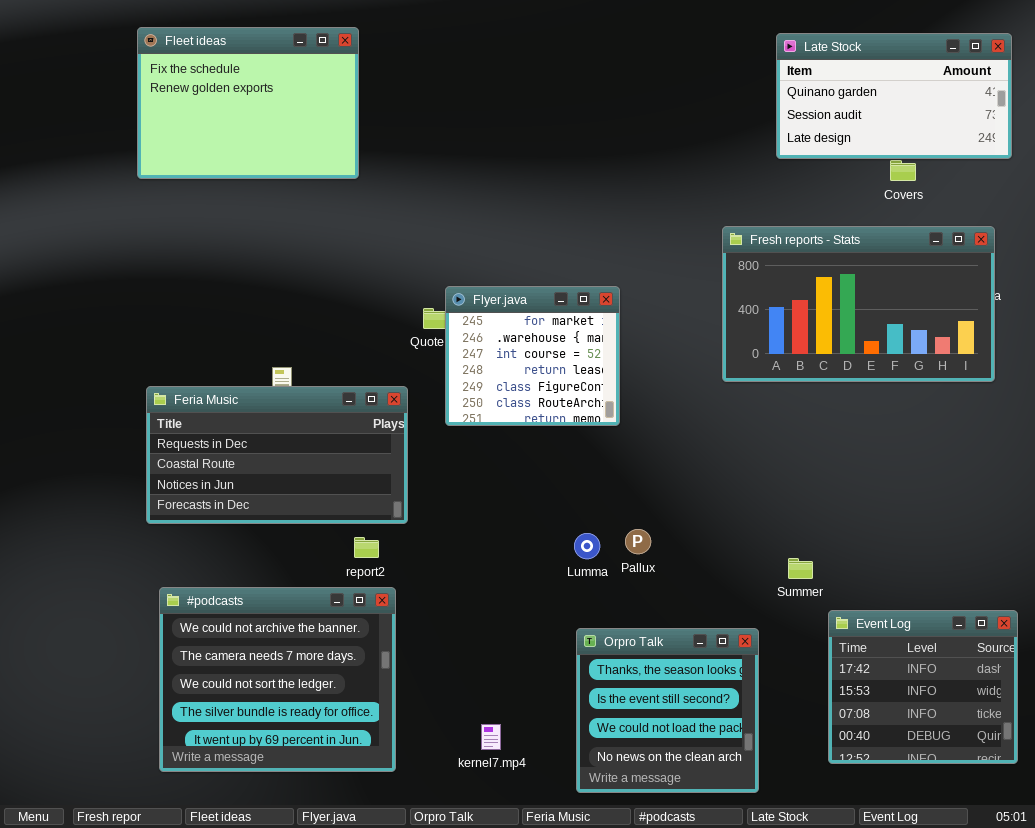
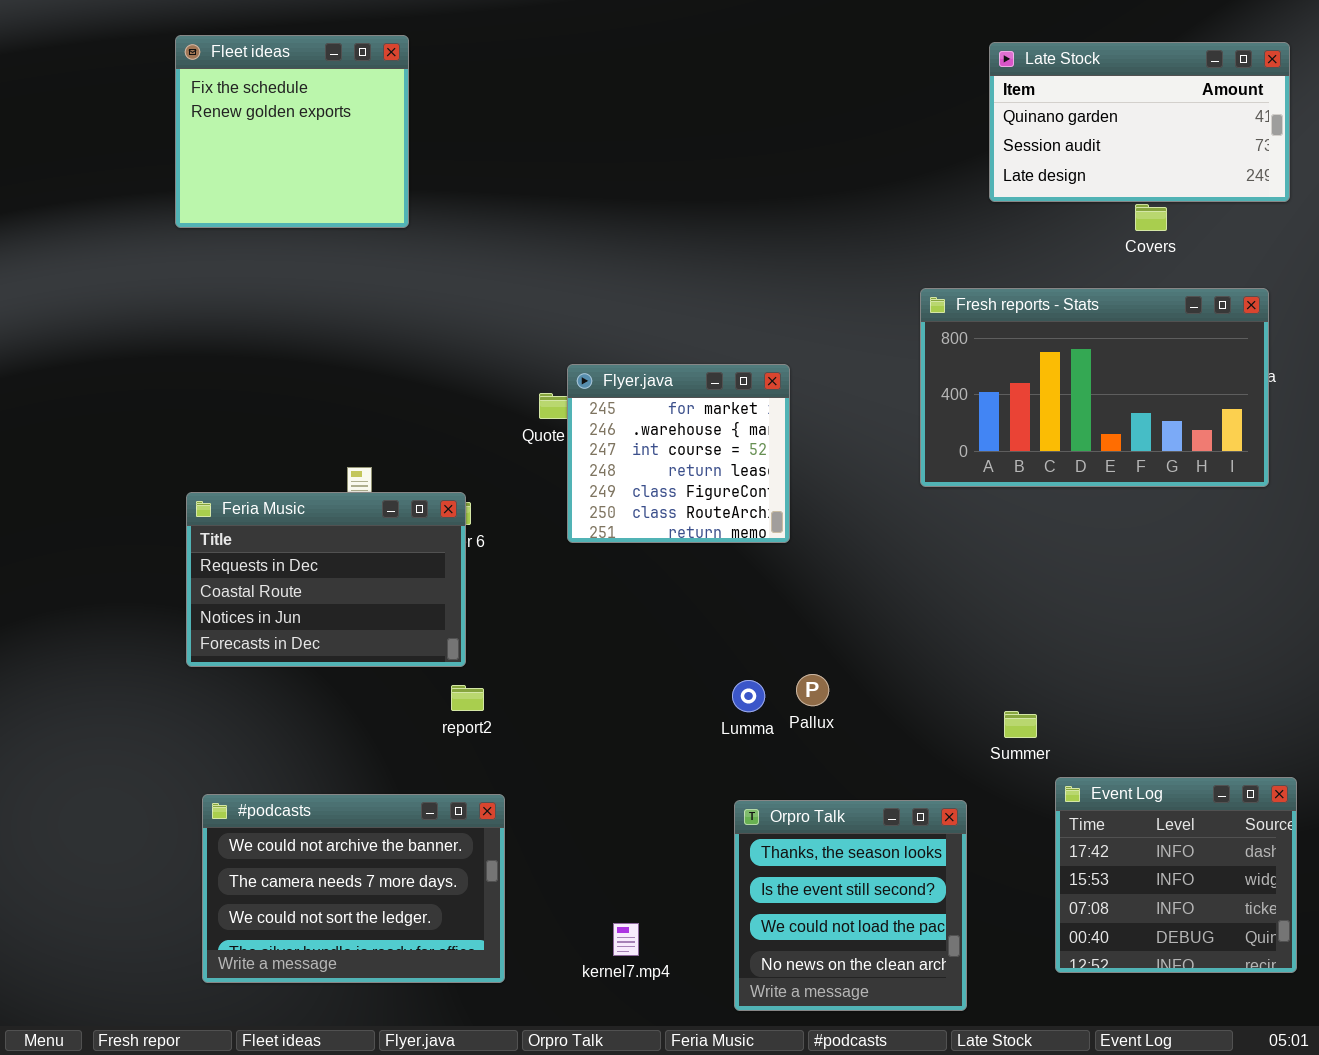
Fleet ideas: [137,27,359,179] -> [175,35,409,228], resized
Feria Music: [146,386,408,524] -> [186,492,466,667], resized
#podcasts: [159,587,396,772] -> [202,794,505,983], resized

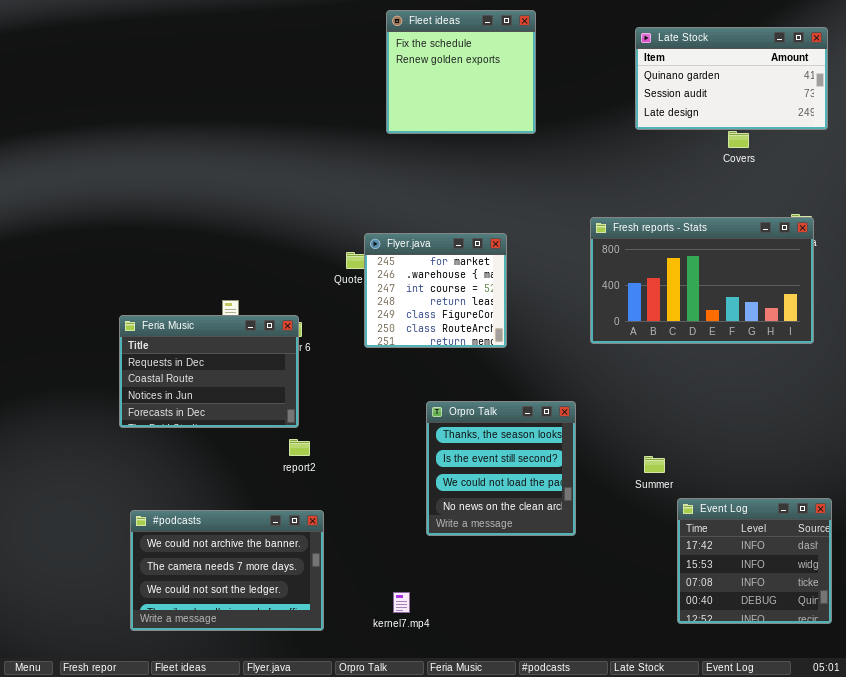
Fleet ideas: [175,35,409,228] -> [386,10,536,134], moved
Fresh reports - Stats: [920,288,1269,487] -> [590,217,814,344], moved
Orpro Talk: [734,800,967,1011] -> [426,401,576,536], moved

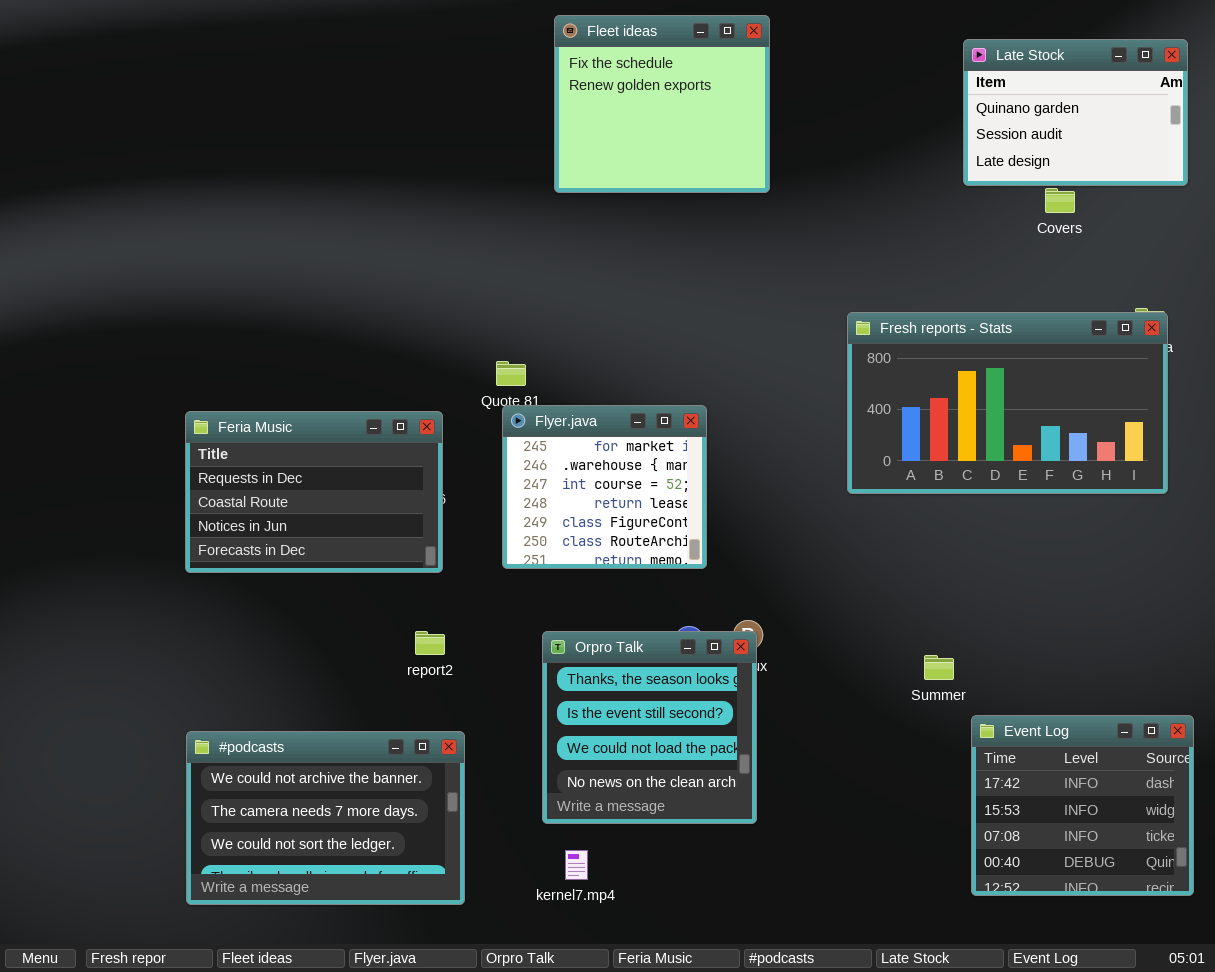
Late Stock: [635,27,828,130] -> [963,39,1188,186], resized
Flyer.java: [364,233,507,348] -> [502,405,707,569], moved
Feria Music: [119,315,299,428] -> [185,411,443,573], moved
Orpro Talk: [426,401,576,536] -> [542,631,757,824], moved

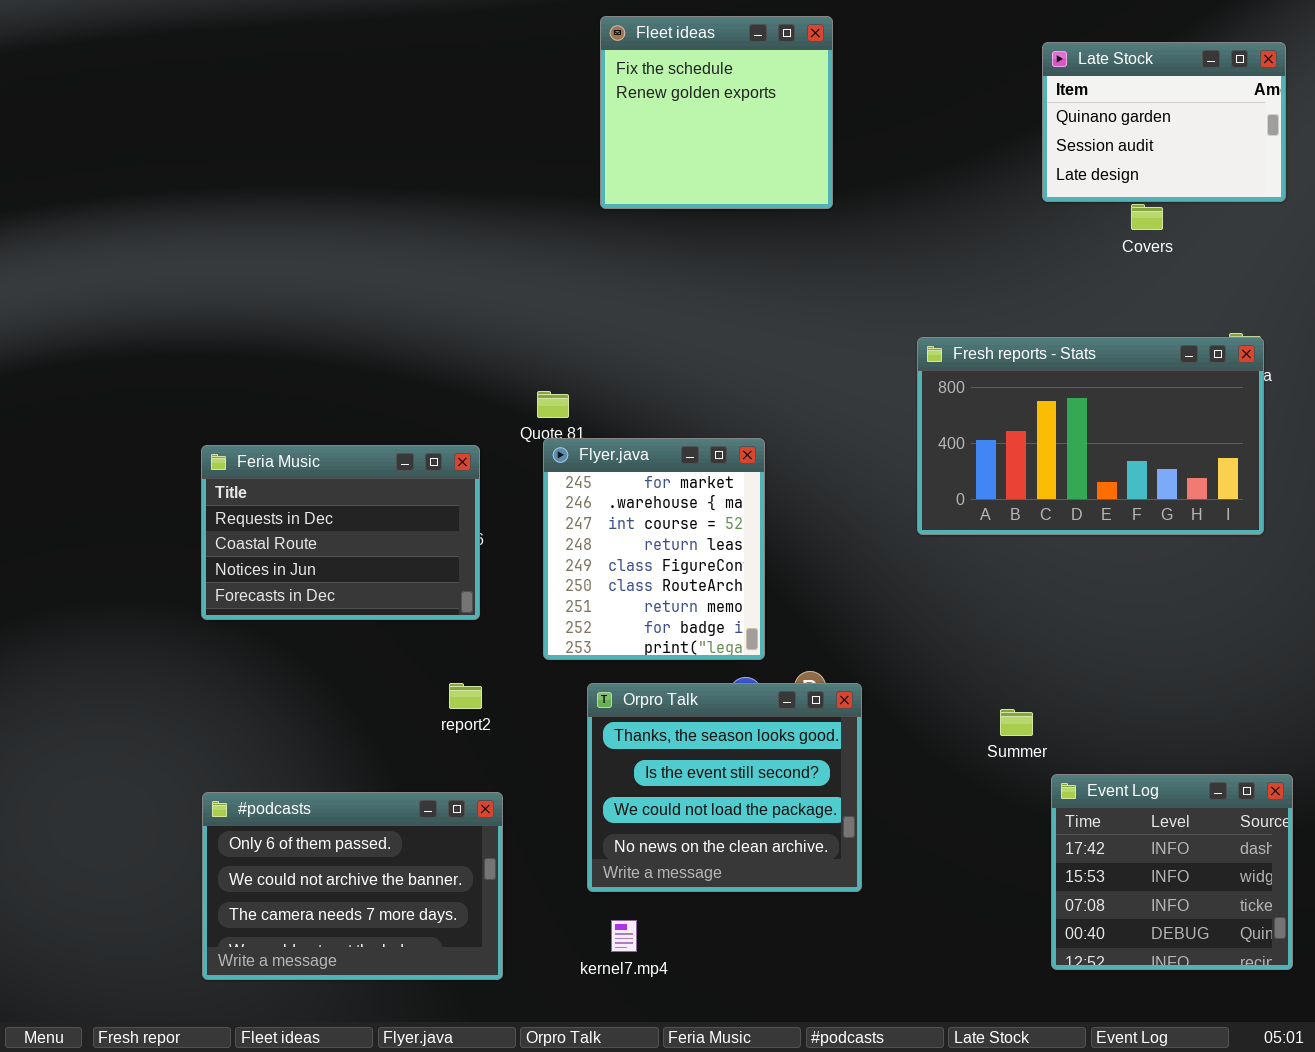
Flyer.java: [502,405,707,569] -> [543,438,765,660], resized
Orpro Talk: [542,631,757,824] -> [587,683,862,892], resized
#podcasts: [186,731,465,905] -> [202,792,503,980], scrolled up 1 row

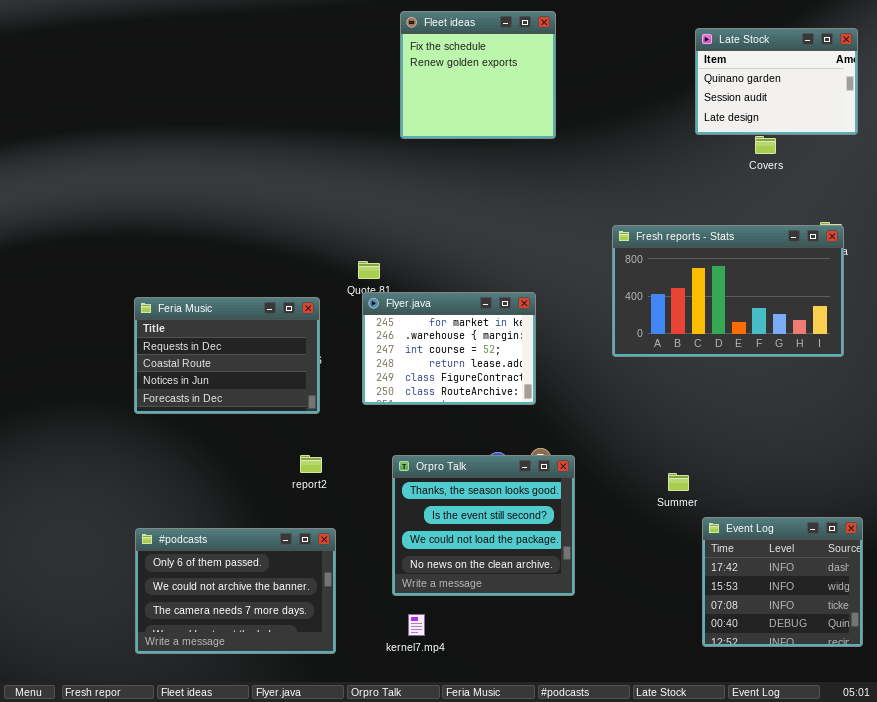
Flyer.java: [543,438,765,660] -> [362,292,536,405], resized

